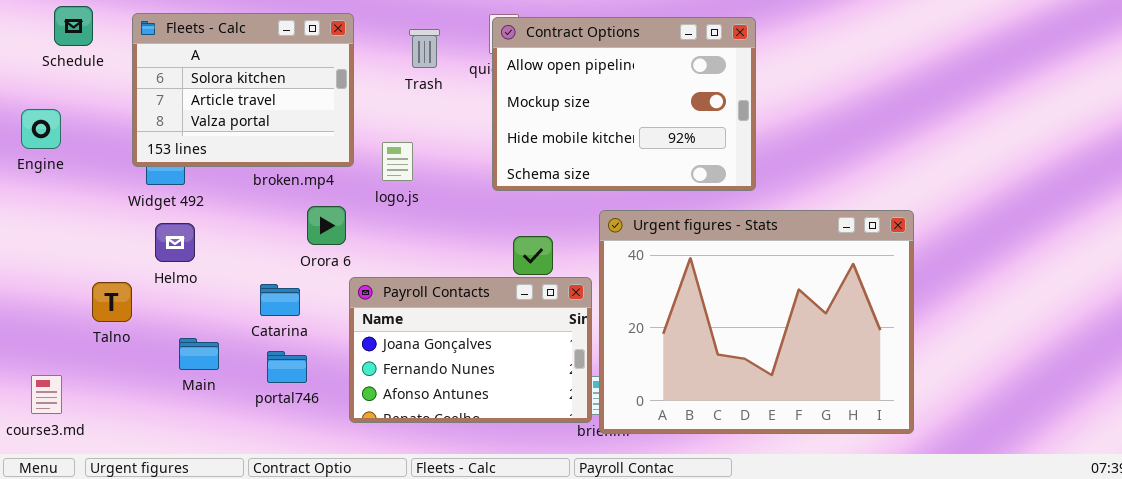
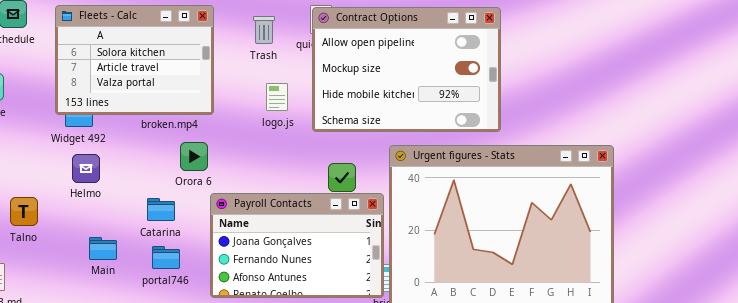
logo.js: [382,142,413,181] -> [266,83,288,111], moved
Talno: [92,282,132,322] -> [10,197,38,226], moved

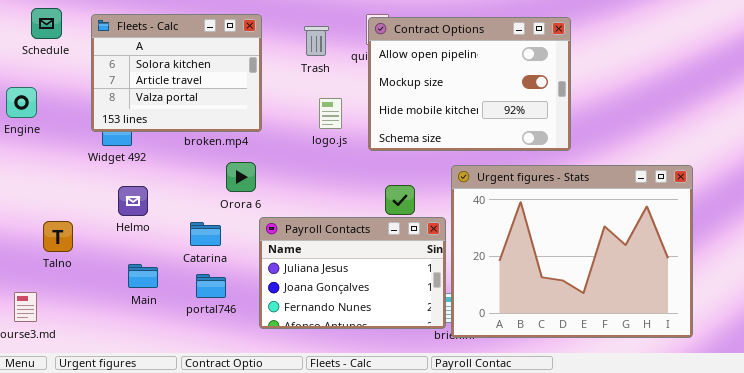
Helmo: [72,154,100,183] -> [118,186,148,216], moved
Payroll Contacts: [210,193,384,298] -> [259,217,446,329], scrolled up 1 row

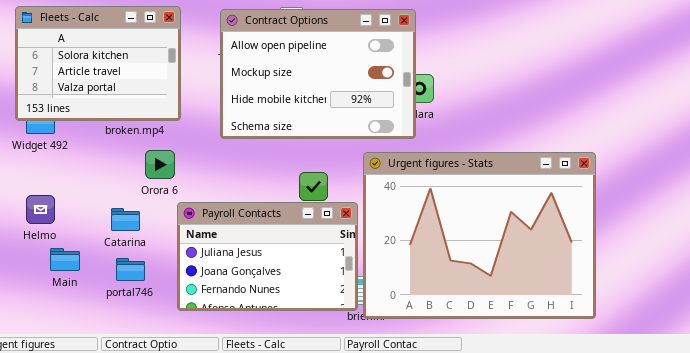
Contract Options: [368,17,571,151] -> [220,9,416,139], moved
Helmo: [118,186,148,216] -> [26,195,55,224], moved

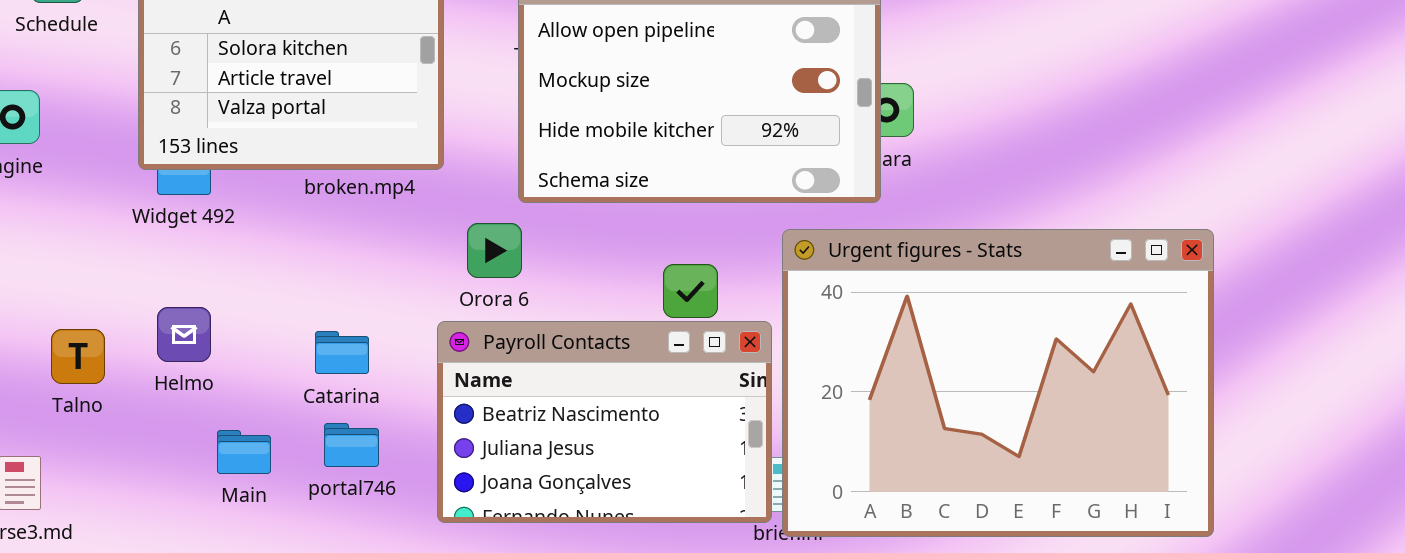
Orora 6: [145,150,175,179] -> [467,223,522,278], moved
Payroll Contacts: [177,202,358,311] -> [437,321,772,523], scrolled up 1 row
Main: [50,248,80,271] -> [217,430,271,474], moved

